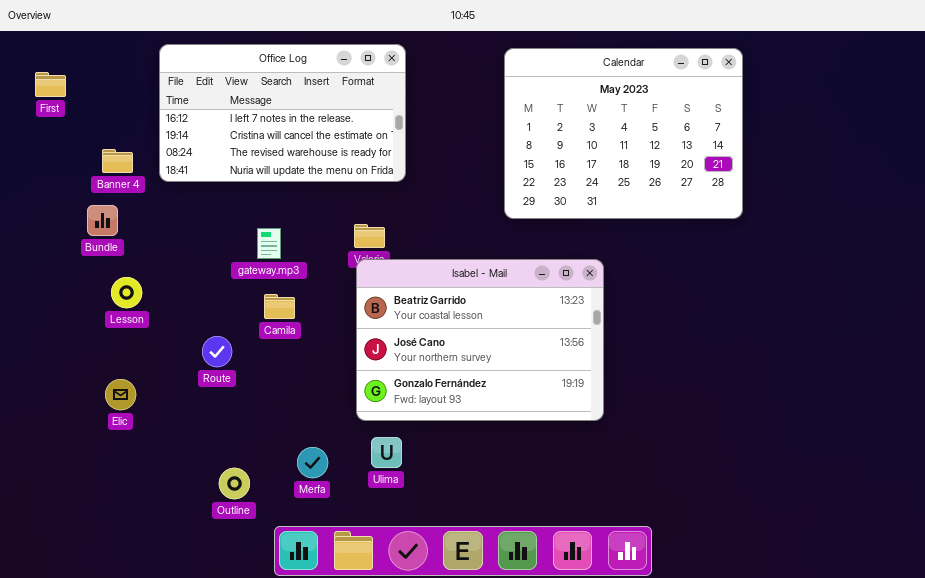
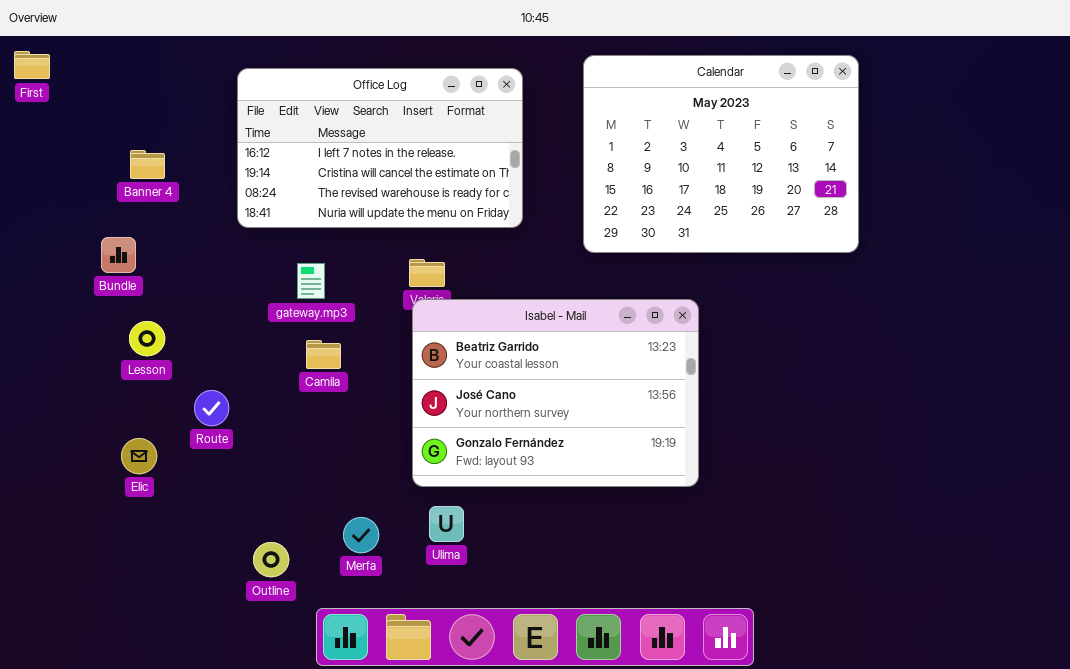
Office Log: [159,44,406,182] -> [237,68,523,228], moved
First: [35,72,66,97] -> [14,51,50,79], moved
Banner 4: [102,149,133,173] -> [130,150,165,179], moved
Route: [202,336,232,367] -> [194,390,229,426], moved

